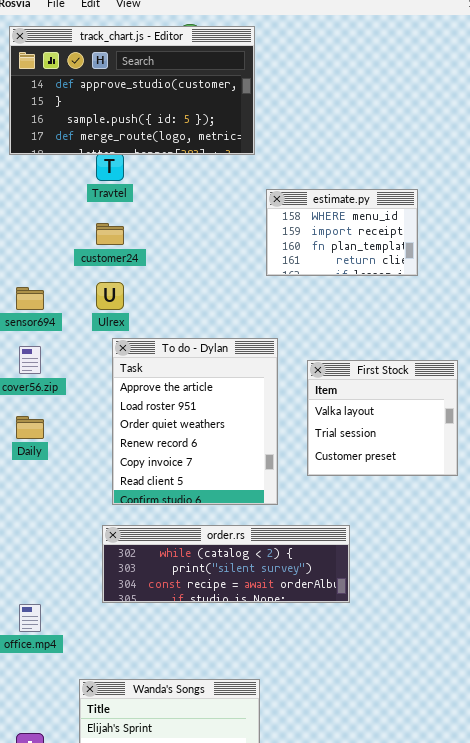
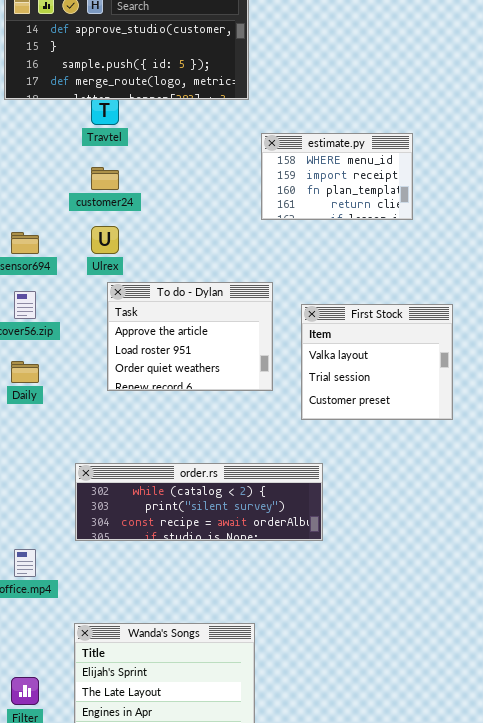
To do - Dylan: [112,338,278,505] -> [107,282,273,391], resized
order.rs: [102,525,350,603] -> [75,463,323,541], moved

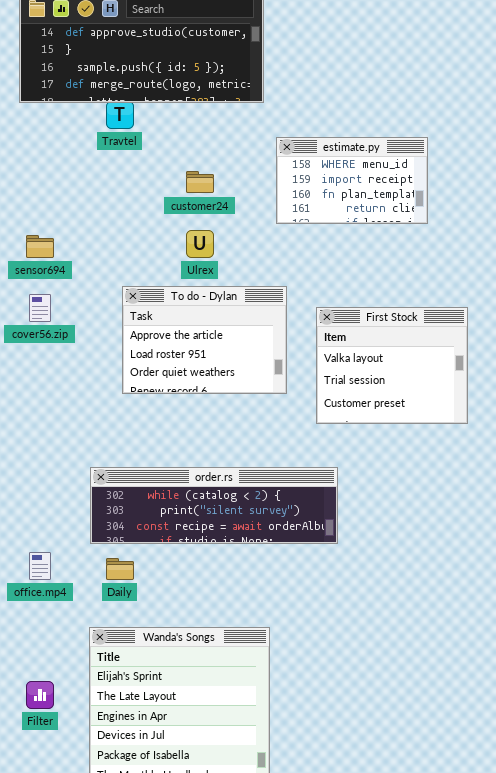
customer24: [91,167,119,190] -> [186,171,214,193], moved
Ulrex: [91,226,119,254] -> [186,230,214,258], moved
Daily: [11,361,39,383] -> [106,558,134,580], moved

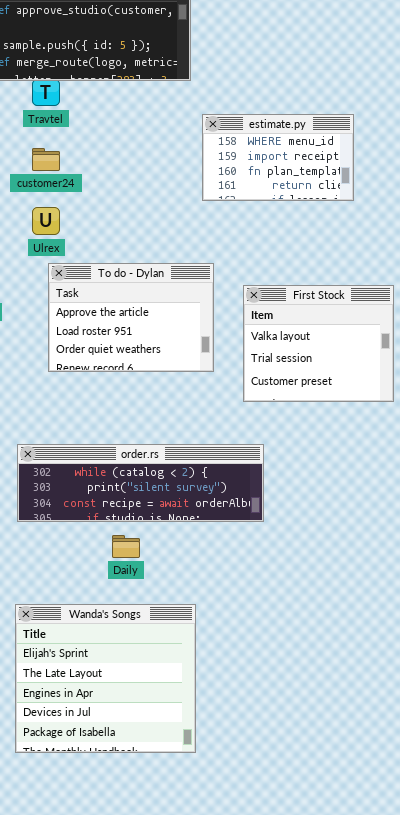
customer24: [186,171,214,193] -> [32,148,60,171], moved
Ulrex: [186,230,214,258] -> [32,207,60,235], moved
Daily: [106,558,134,580] -> [112,535,140,558], moved

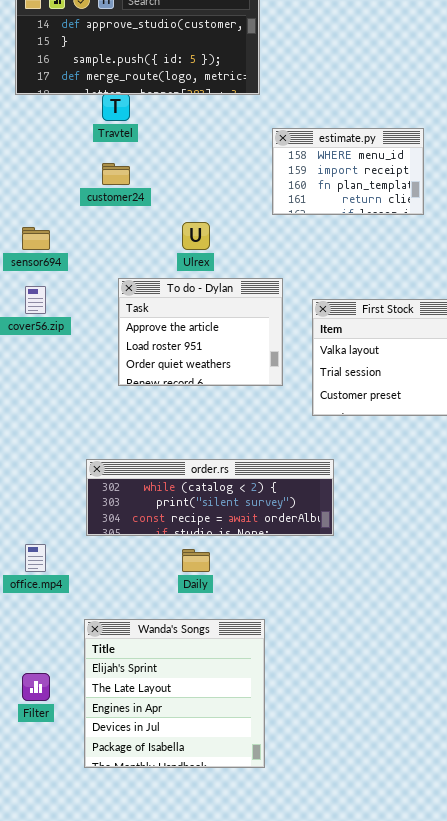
Ulrex: [32,207,60,235] -> [182,222,210,250], moved

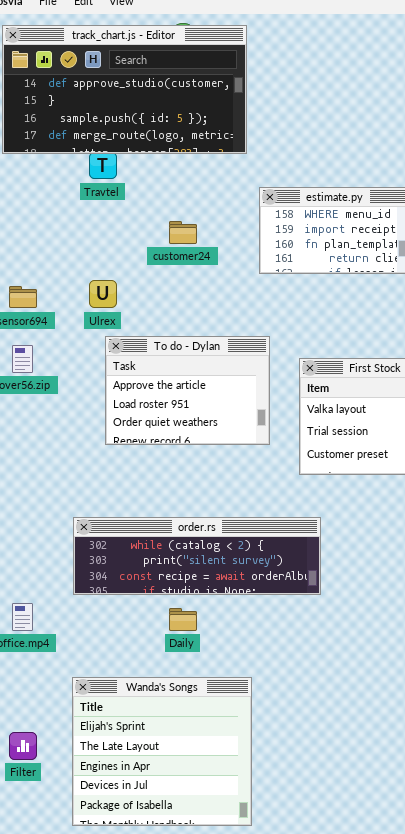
customer24: [102,163,130,185] -> [169,221,197,244], moved
Ulrex: [182,222,210,250] -> [89,280,117,308], moved

